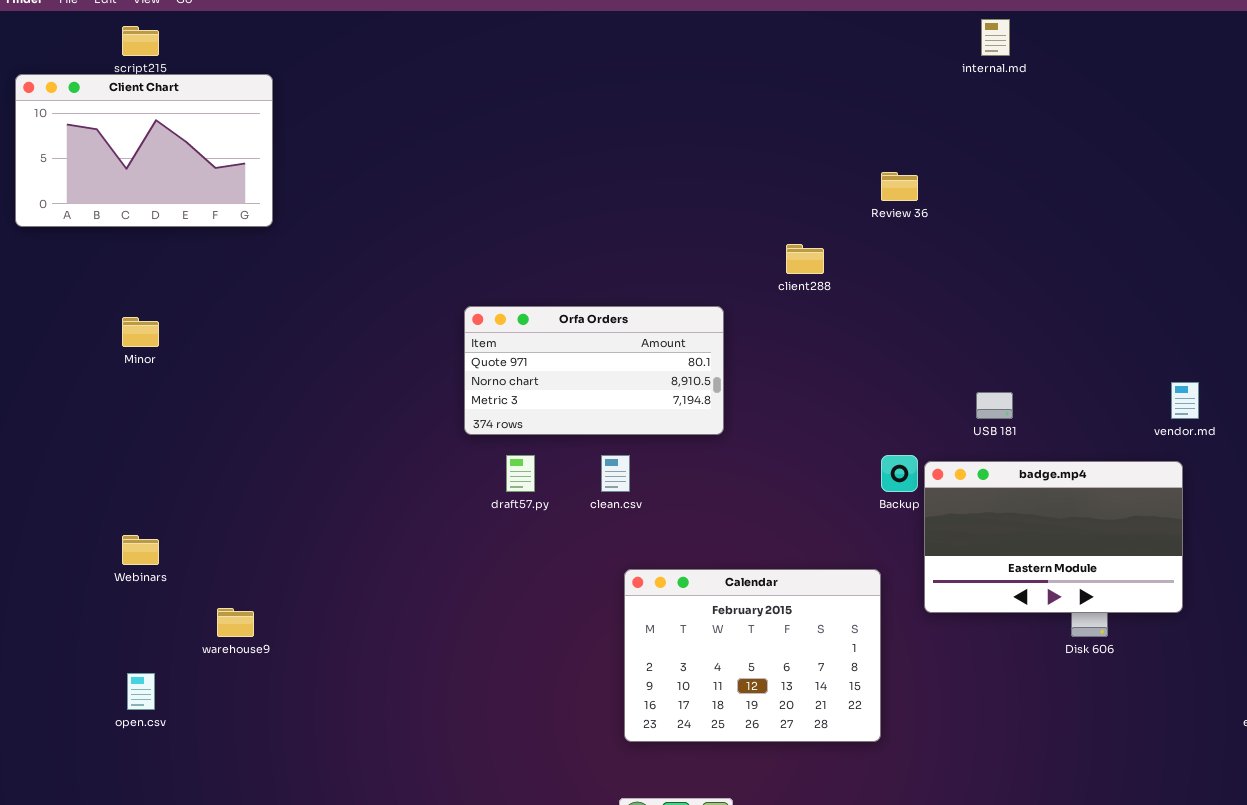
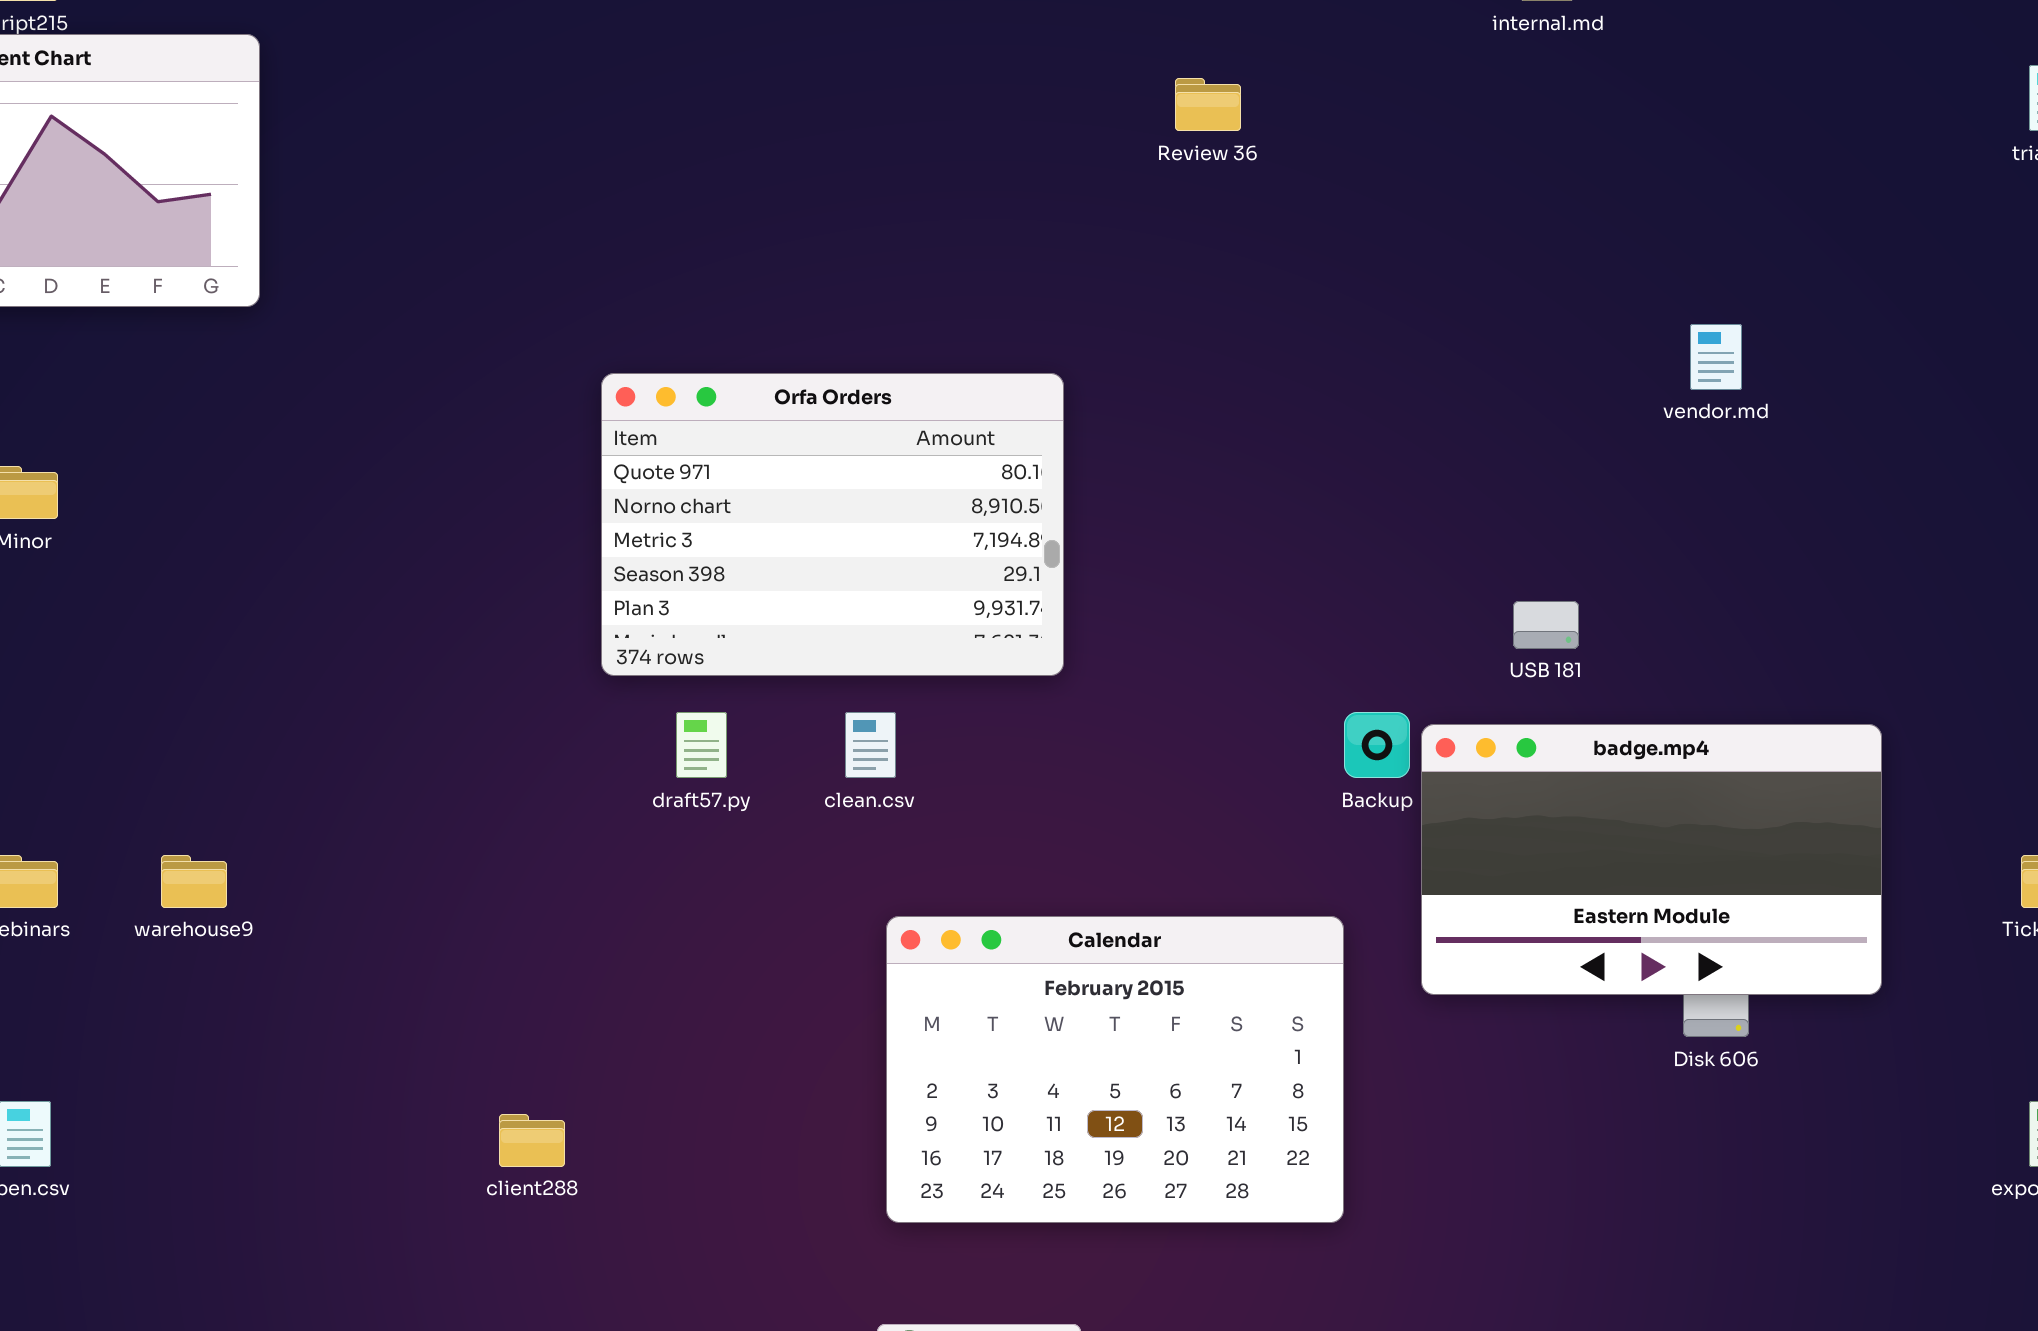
Review 36: [881,172,918,201] -> [1175,78,1241,131], moved
client288: [786,244,824,274] -> [499,1114,565,1167], moved
Orfa Orders: [464,306,724,435] -> [601,373,1064,676], resized
vendor.md: [1171,382,1199,419] -> [1690,324,1742,390], moved
warehouse9: [217,608,254,637] -> [161,855,227,908], moved

